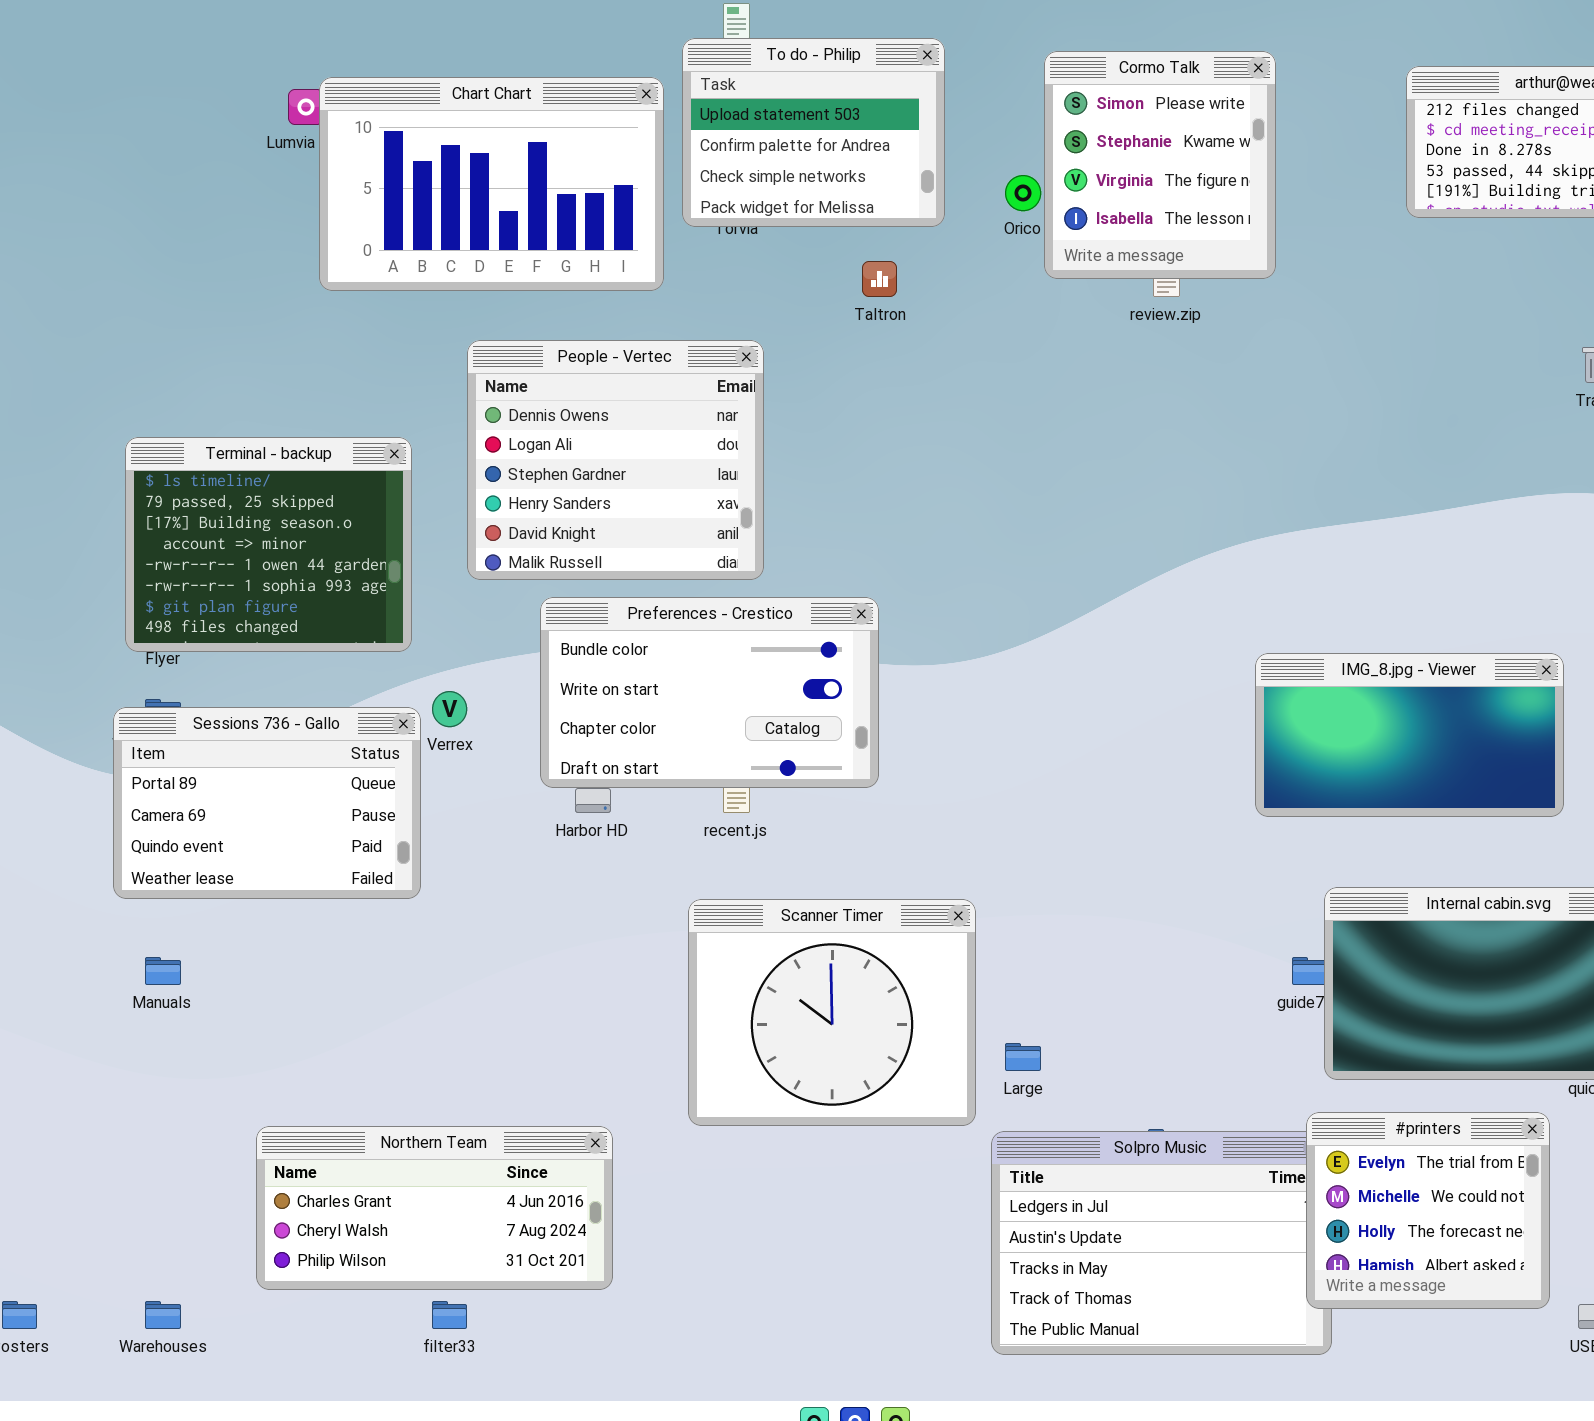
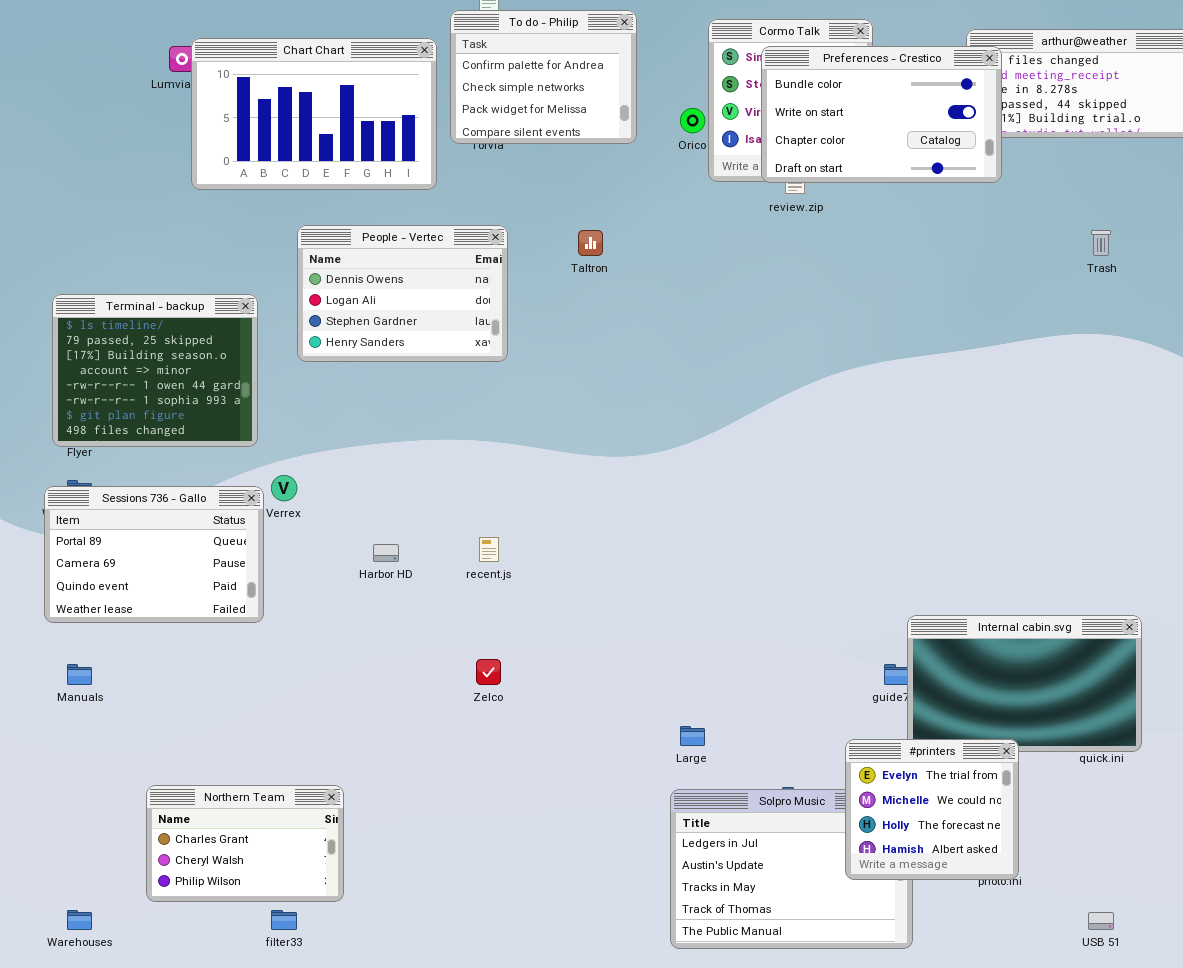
To do - Philip: [682,38,945,227] -> [450,10,637,144], scrolled down 1 row
Taltron: [862,261,897,297] -> [578,230,603,256], moved
People - Vertec: [467,340,764,580] -> [297,225,508,362], resized
Preferences - Crestico: [540,597,879,788] -> [761,46,1002,183], moved
IMG_8.jpg - Viewer: [1255,653,1564,817] -> none, closed
Scanner Timer: [688,899,976,1126] -> none, closed
#printers: [1306,1112,1550,1309] -> [845,739,1019,880], moved
Northern Team: [256,1126,613,1290] -> [146,785,344,902], resized

